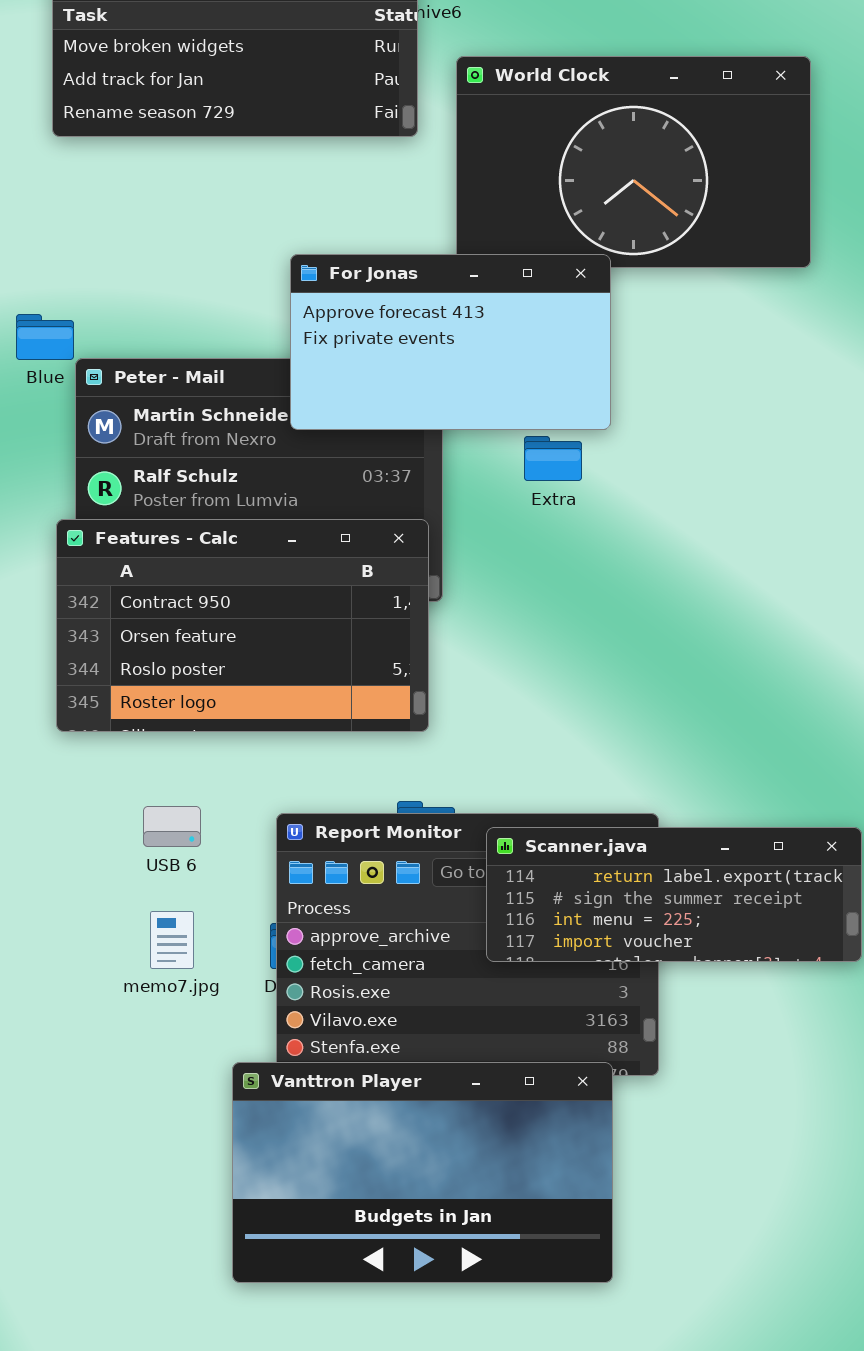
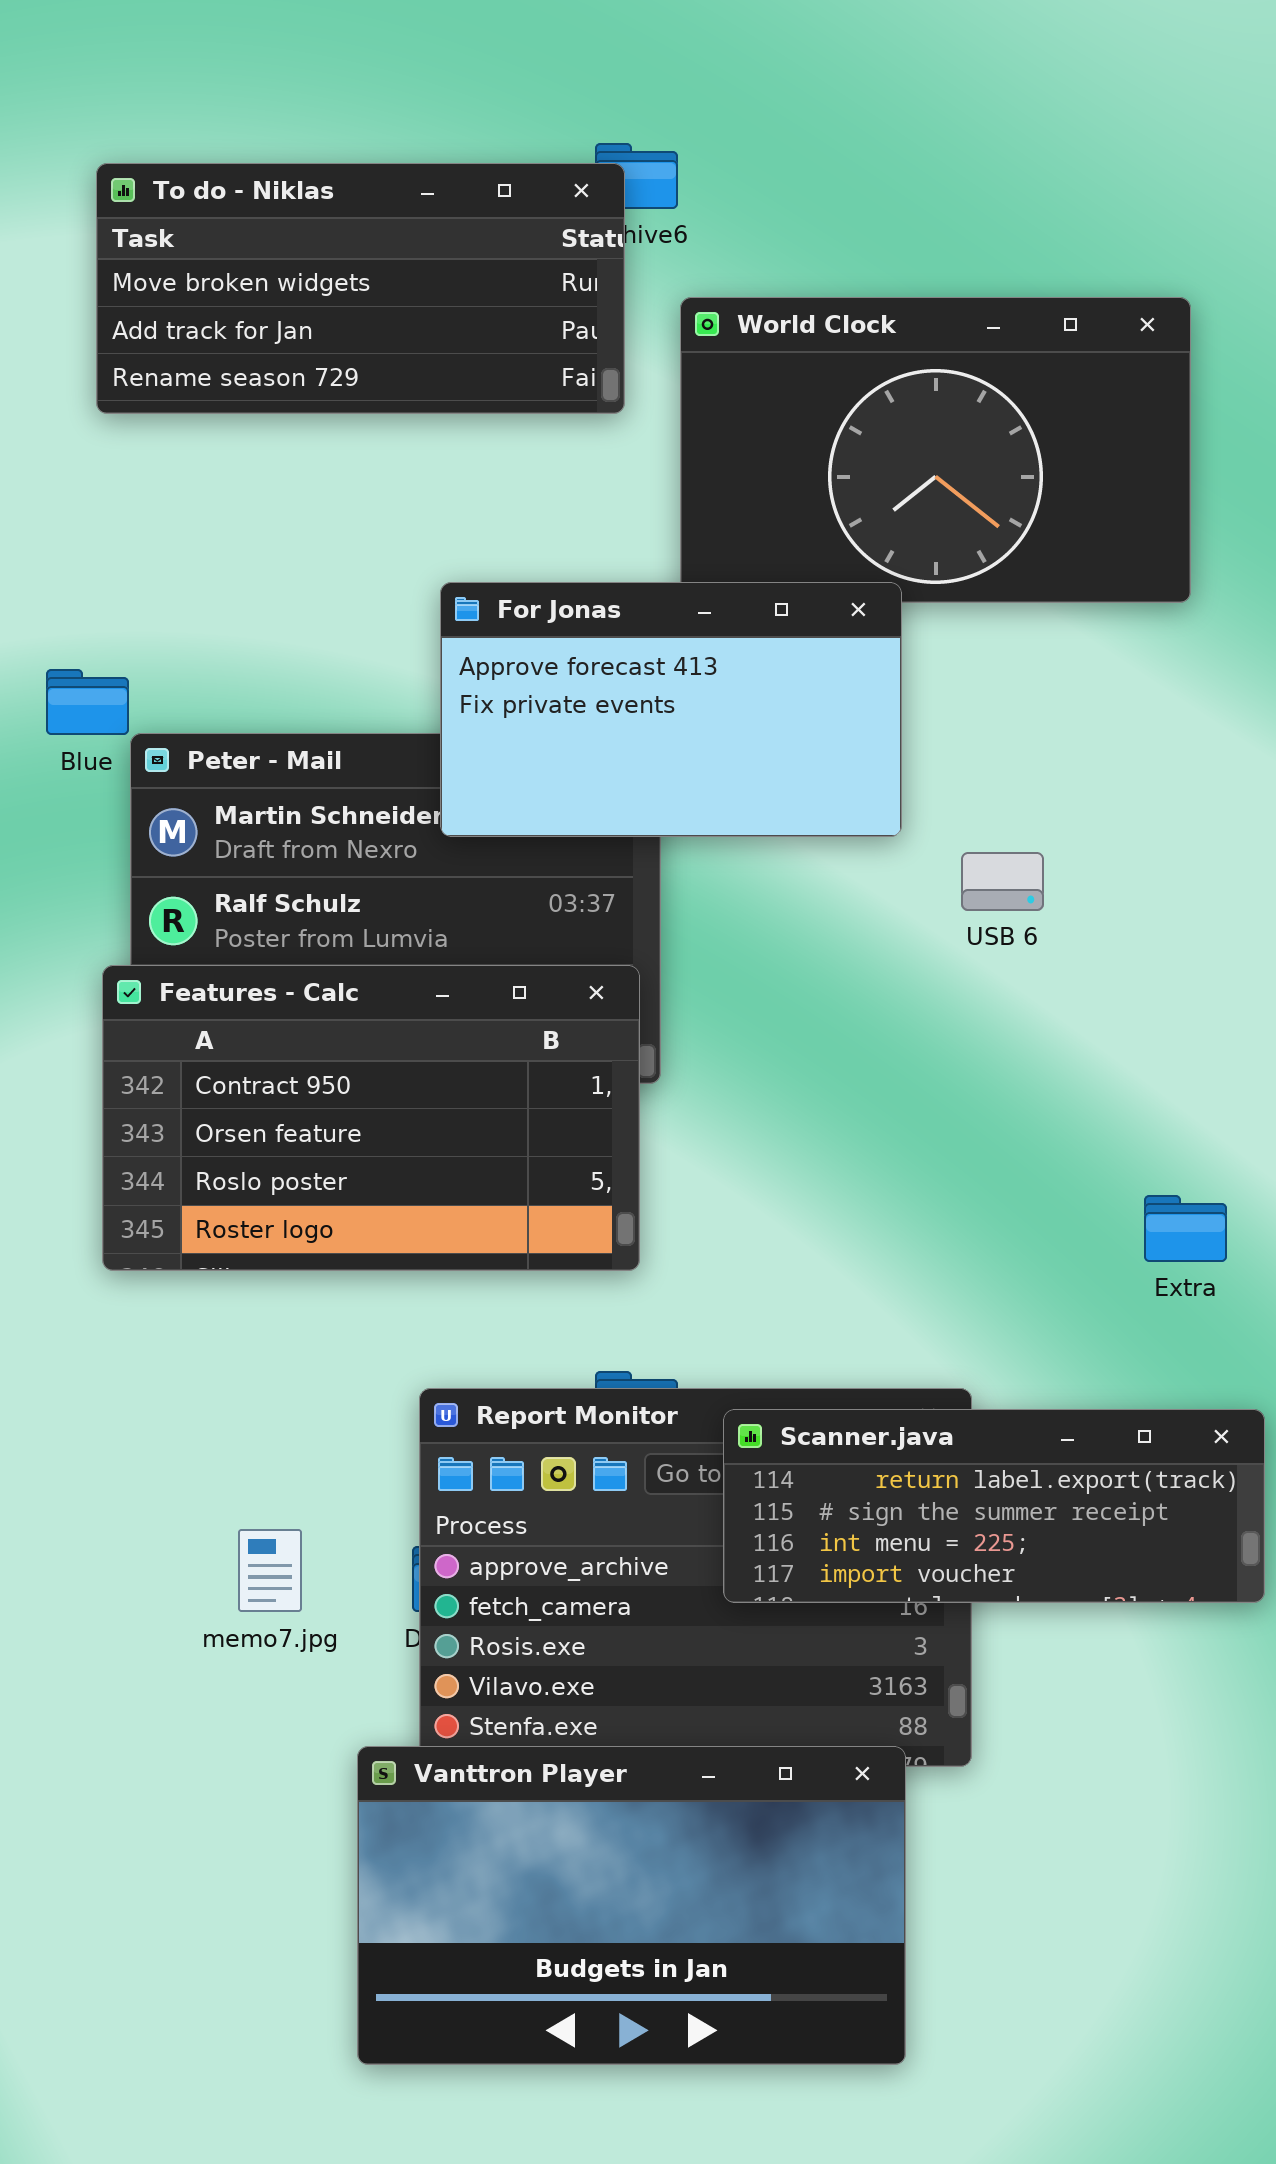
Extra: [524,436,582,481] -> [1144,1195,1227,1262], moved
USB 6: [143,806,201,847] -> [961,852,1044,911], moved

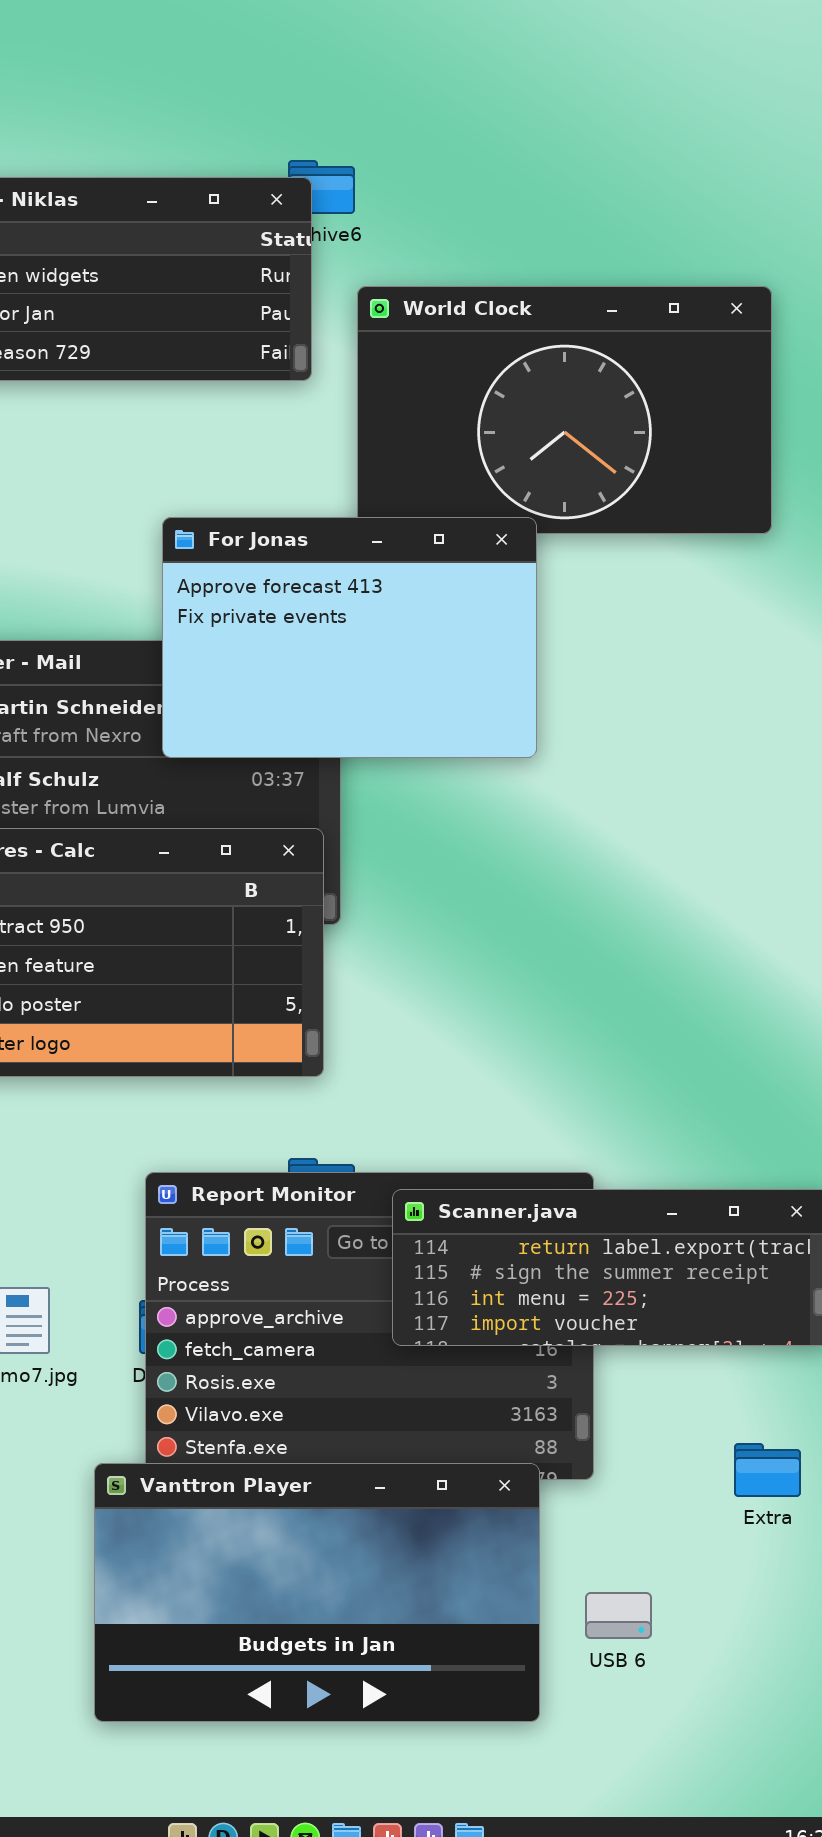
For Jonas: [440,582,902,837] -> [162,517,537,758], resized
USB 6: [961,852,1044,911] -> [585,1592,652,1639], moved
Extra: [1144,1195,1227,1262] -> [734,1443,801,1497], moved

